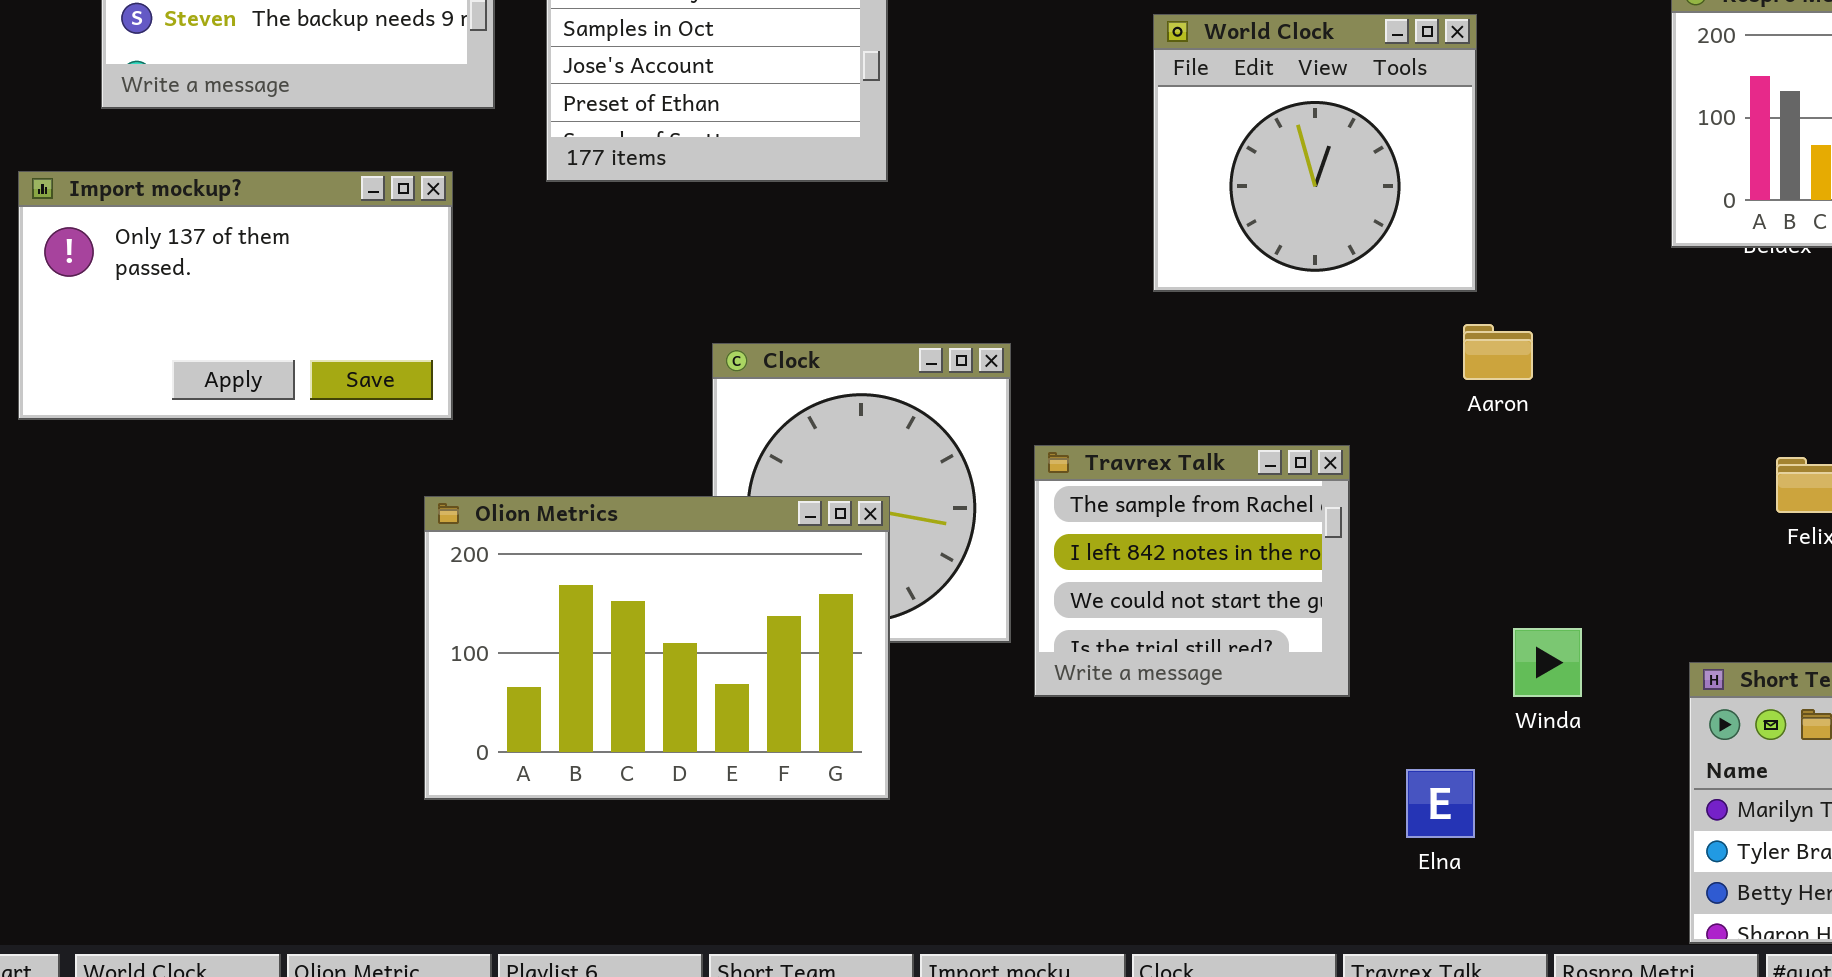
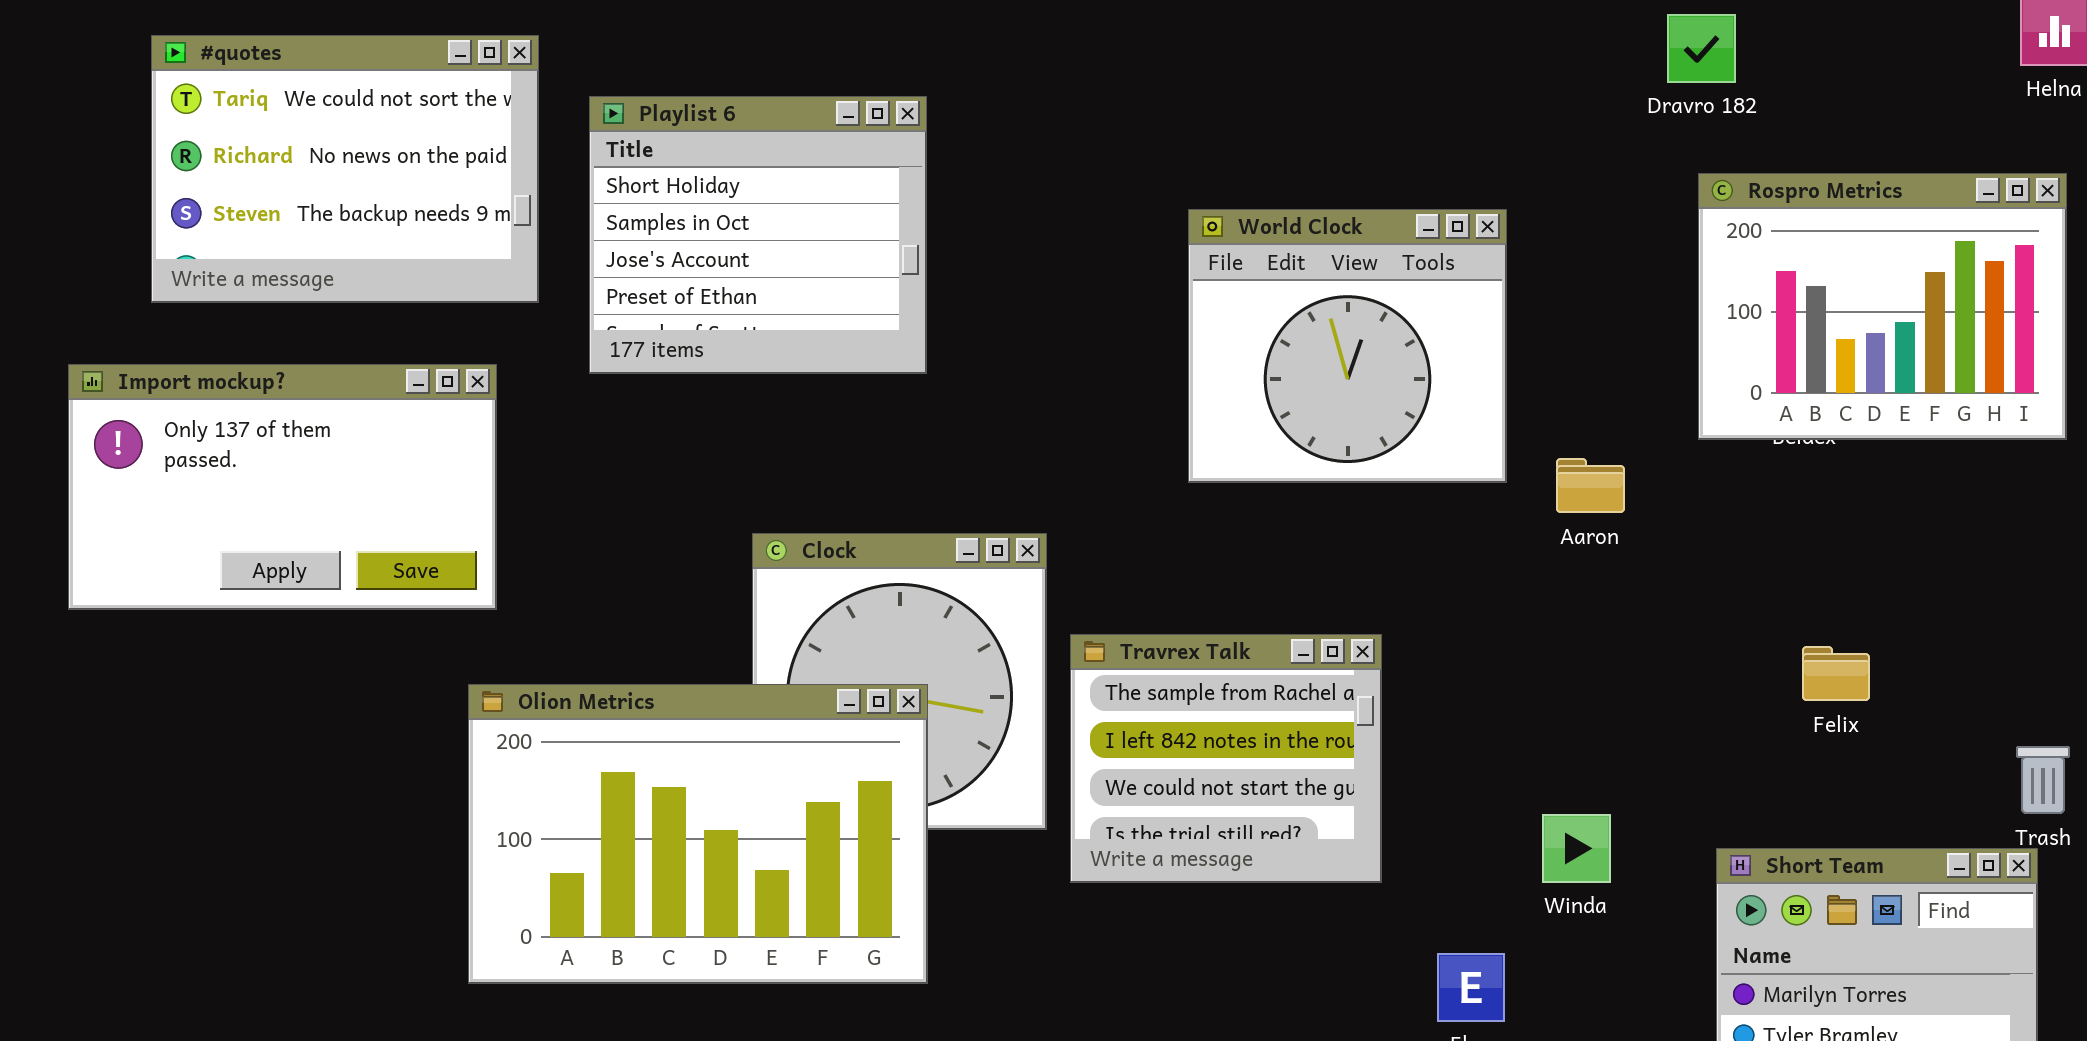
Aaron: [1463,324,1533,380] -> [1556,458,1625,513], moved

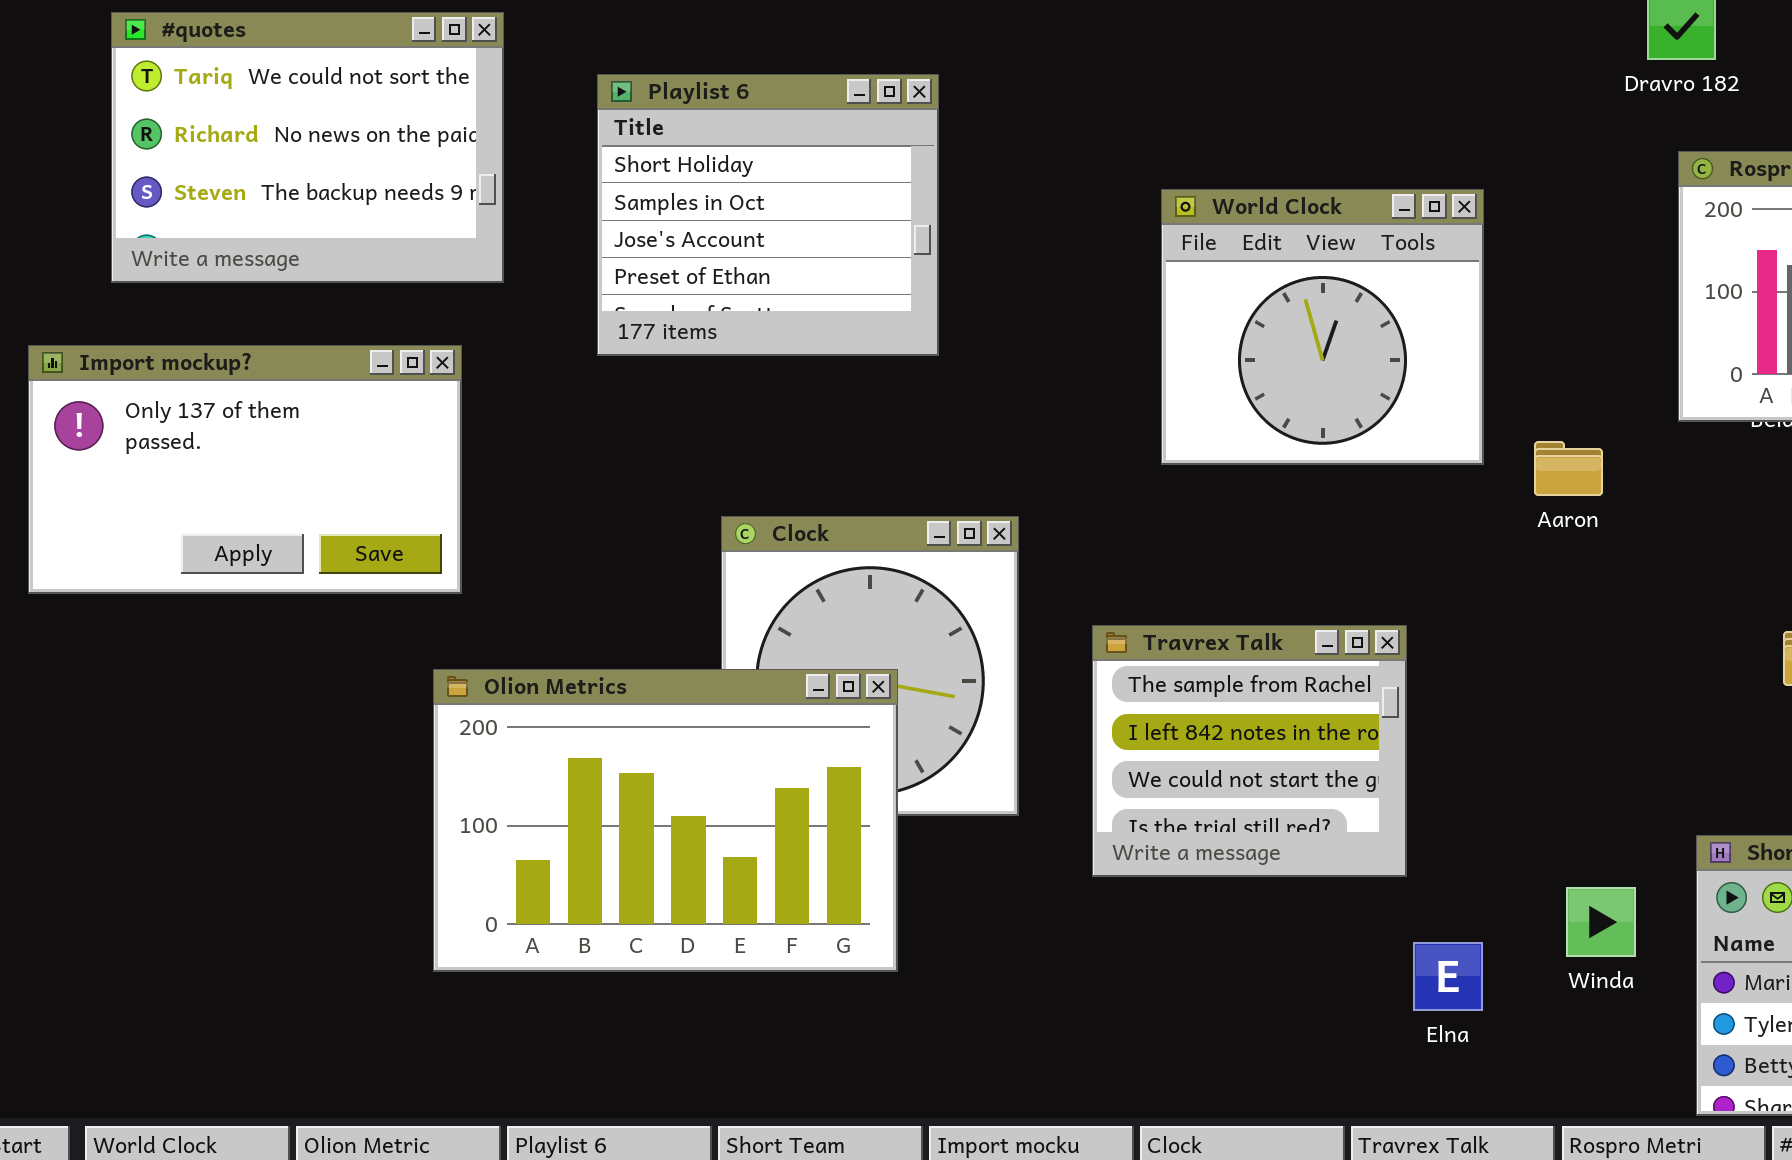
Playlist 6: [589,96,927,374] -> [597,74,939,356], moved
Travrex Talk: [1070,634,1382,883] -> [1092,625,1407,877], moved
Winda: [1542,814,1611,883] -> [1566,887,1636,957], moved

